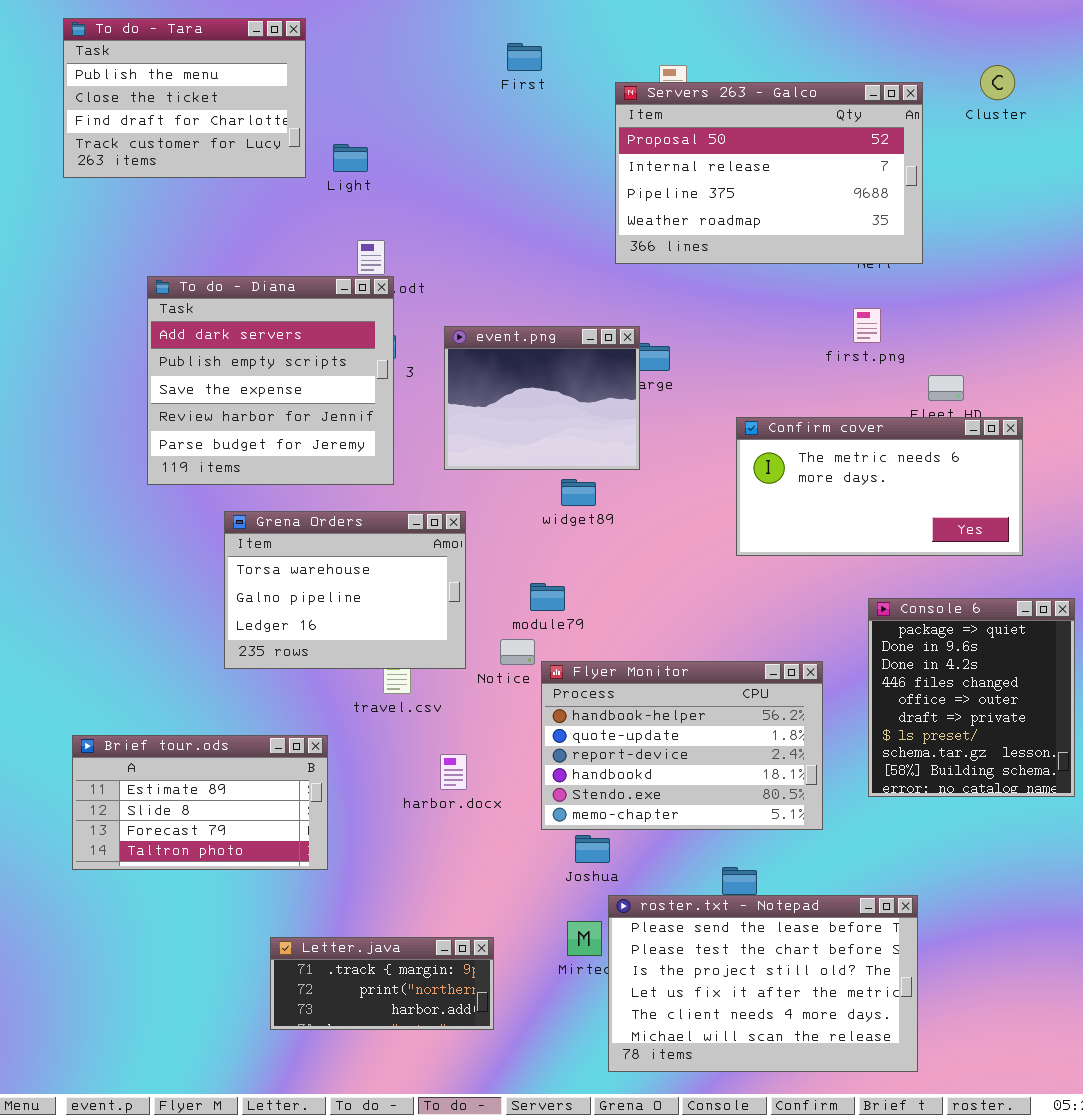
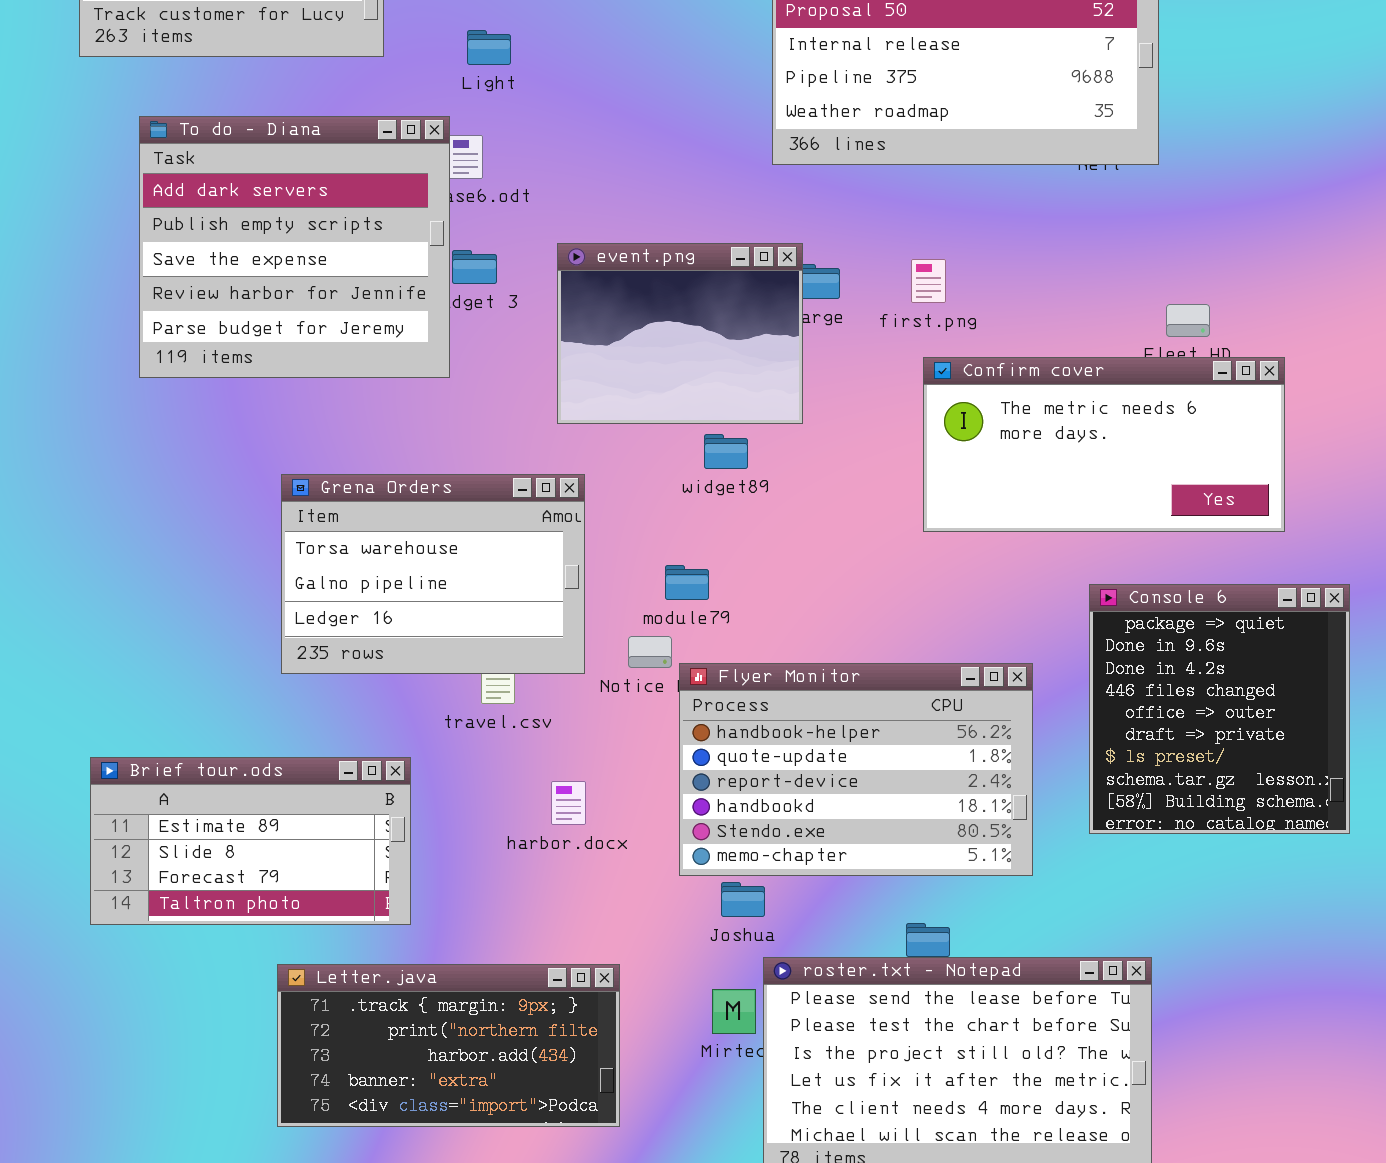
Light: [333,144,368,172] -> [467,30,511,65], moved
To do - Diana: [147,276,394,485] -> [139,116,450,378], moved
first.png: [853,308,881,343] -> [911,259,946,303], moved
Letter.java: [270,937,494,1030] -> [277,964,620,1127], resized

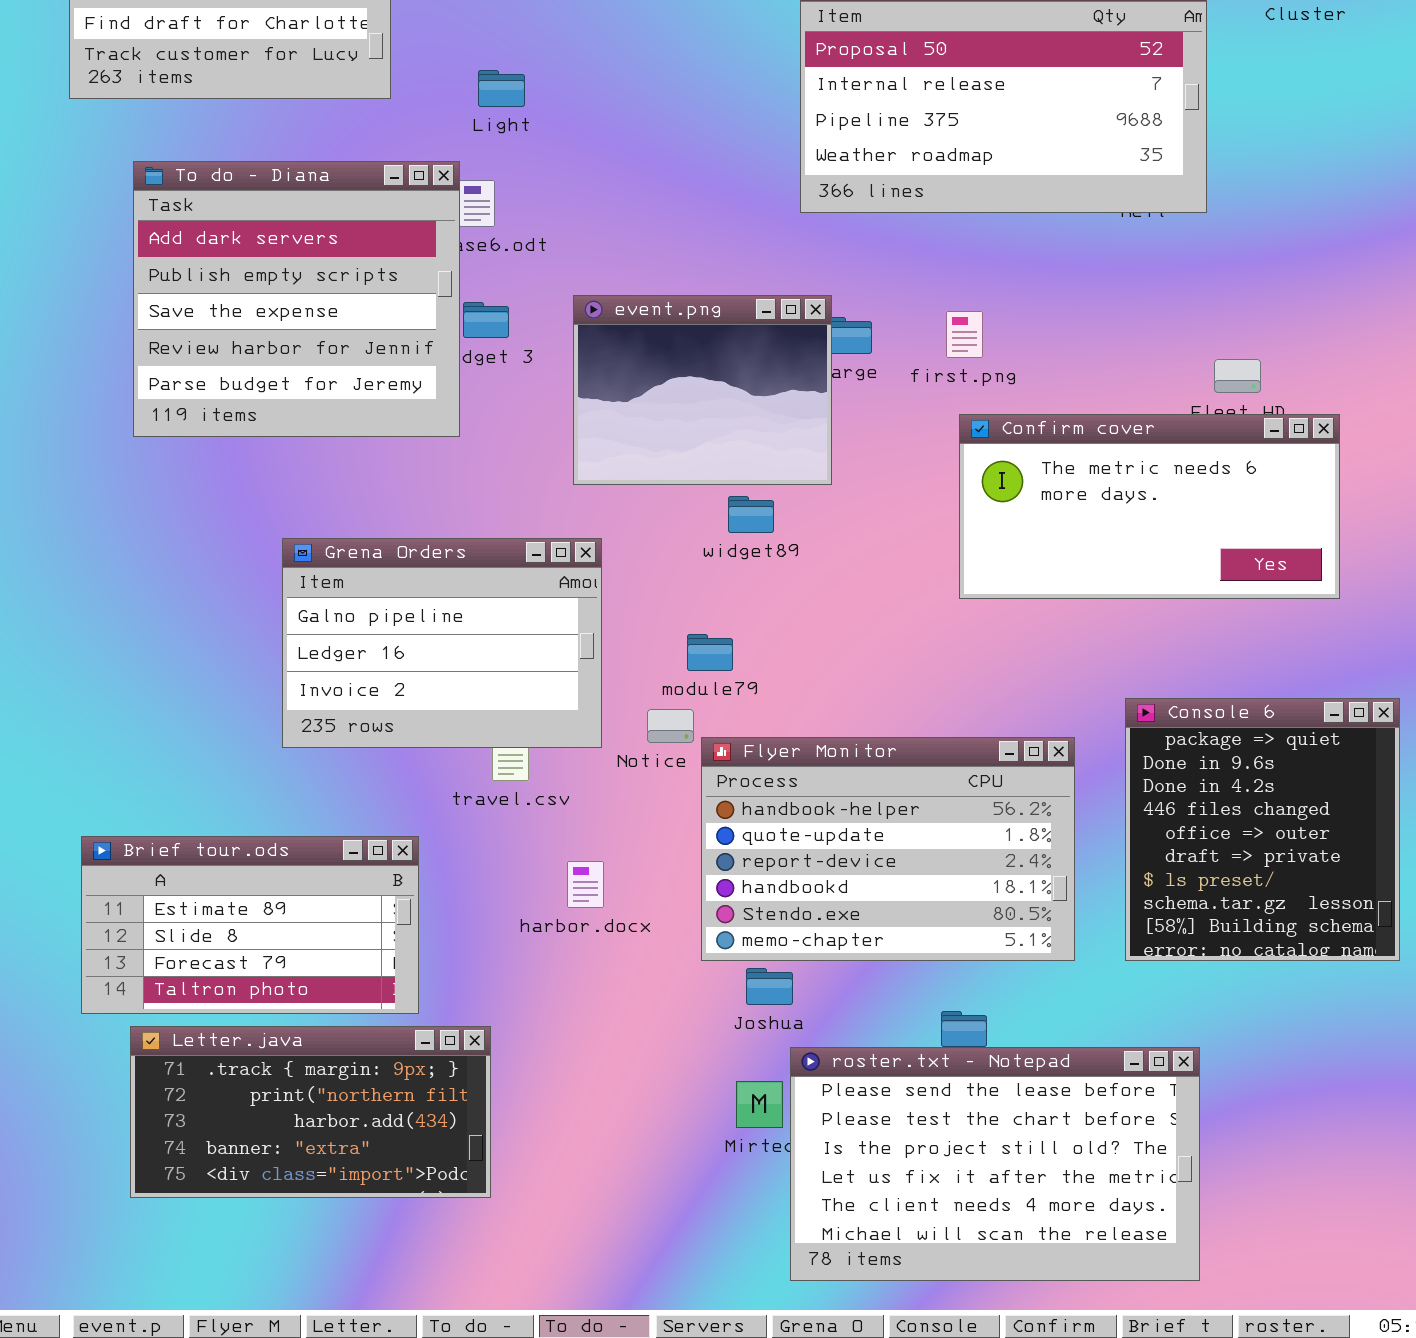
Grena Orders: [281,474,585,674] -> [282,538,602,748], scrolled down 1 row
Console 6: [1089,584,1350,834] -> [1125,698,1400,961], moved
Letter.java: [277,964,620,1127] -> [130,1026,491,1198], moved

